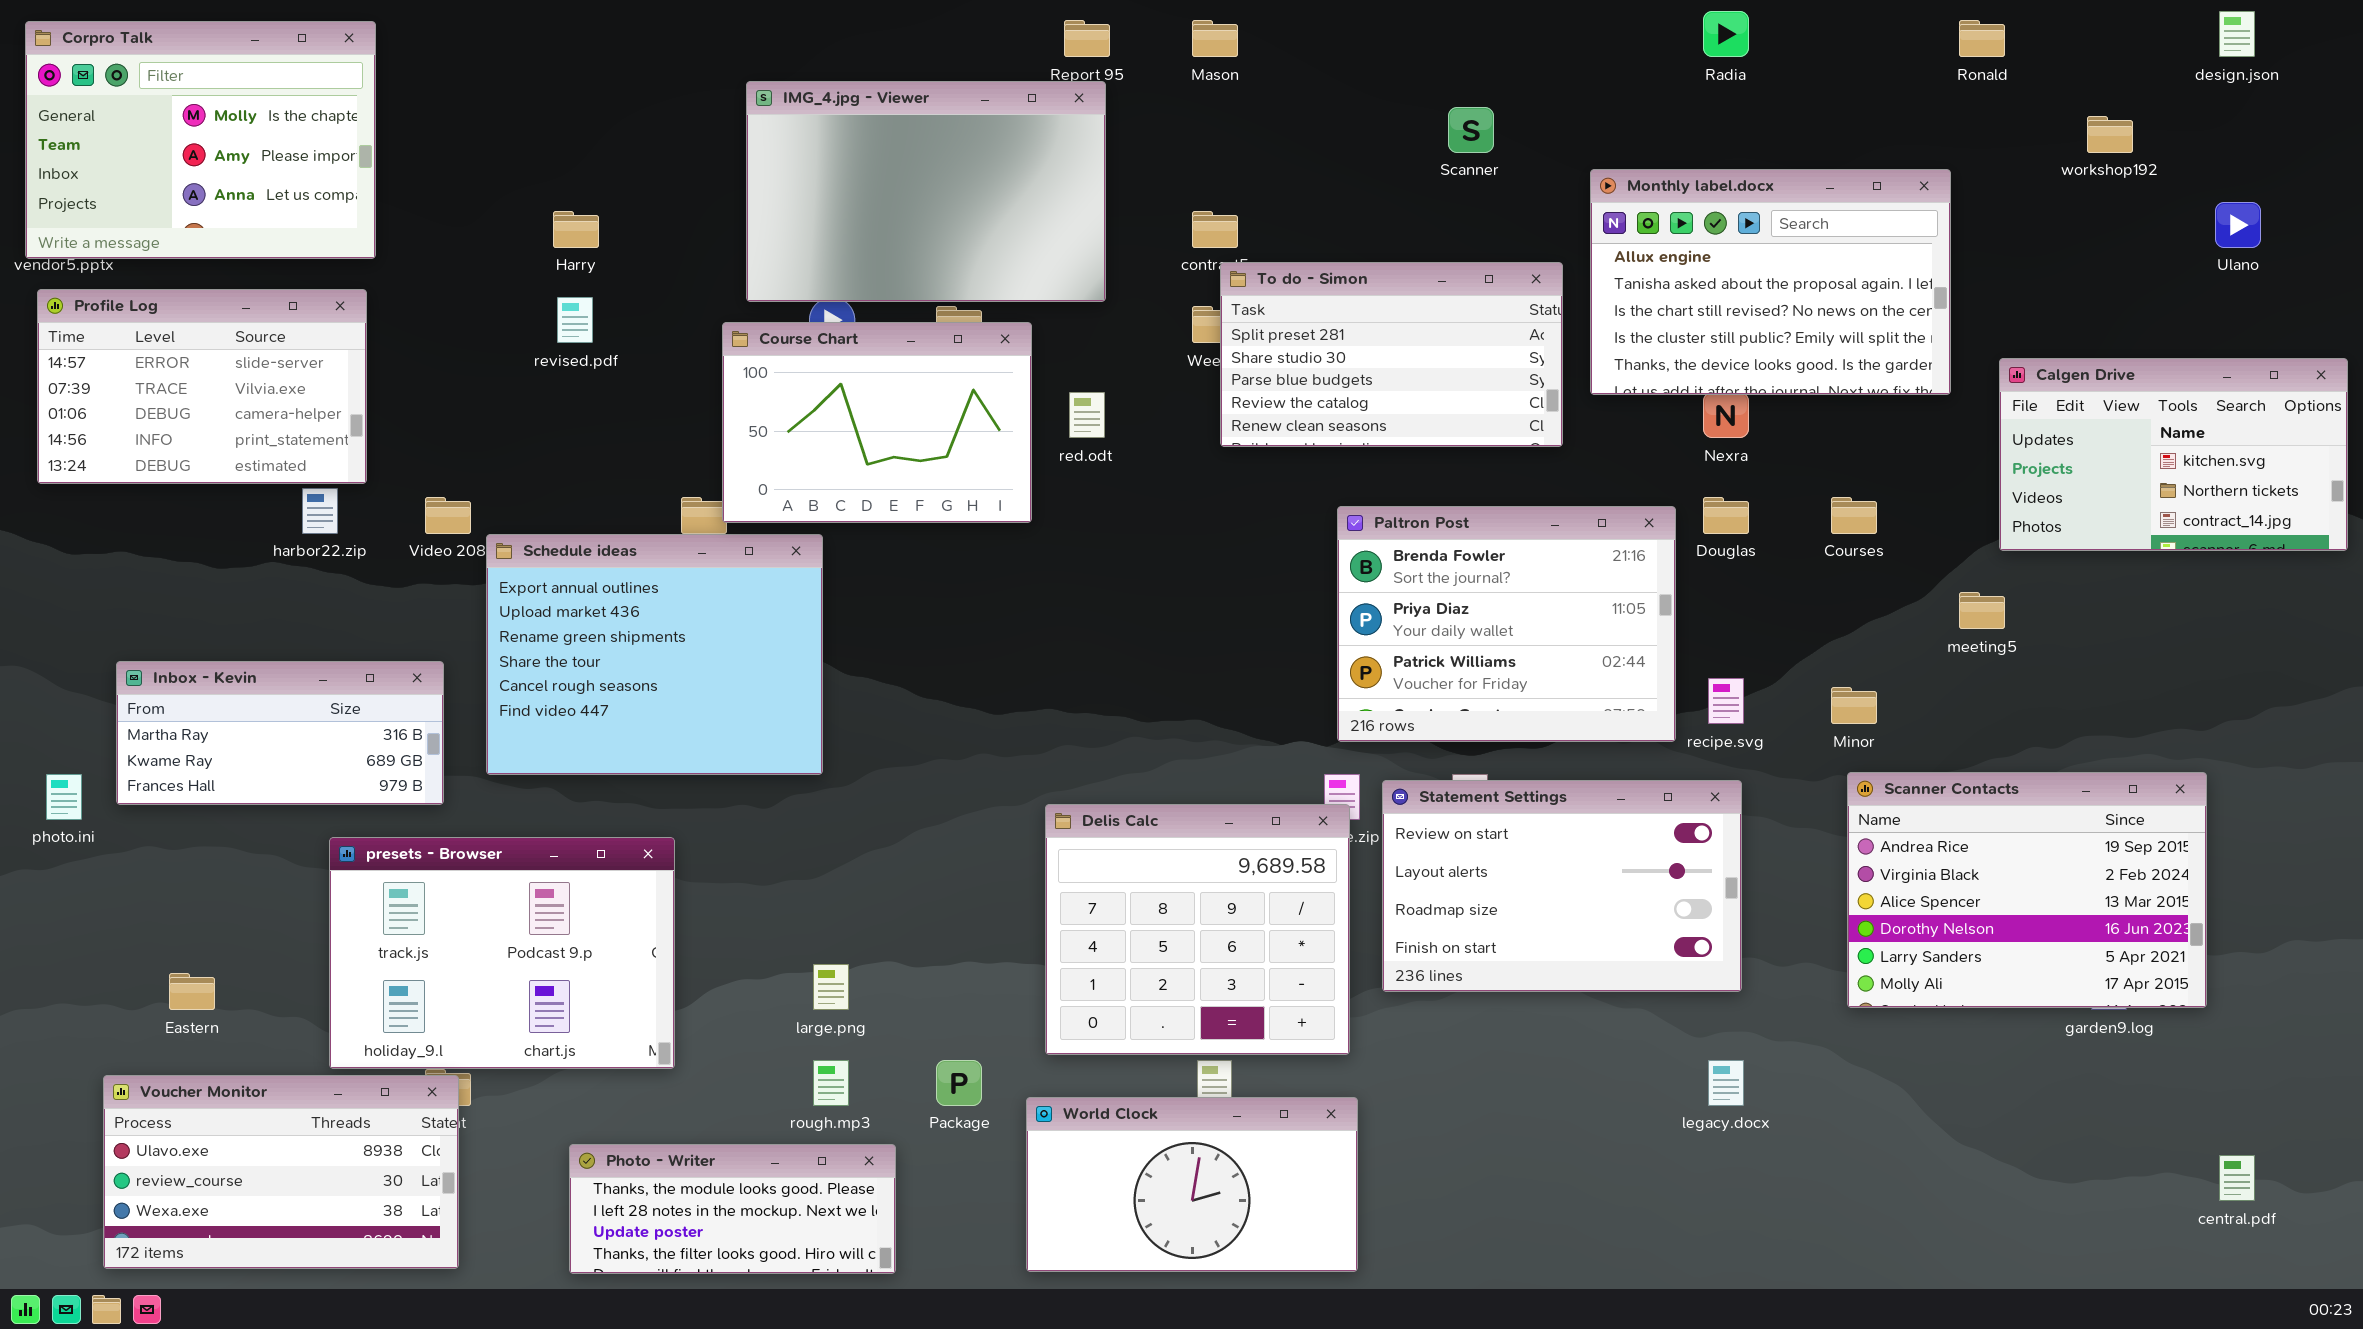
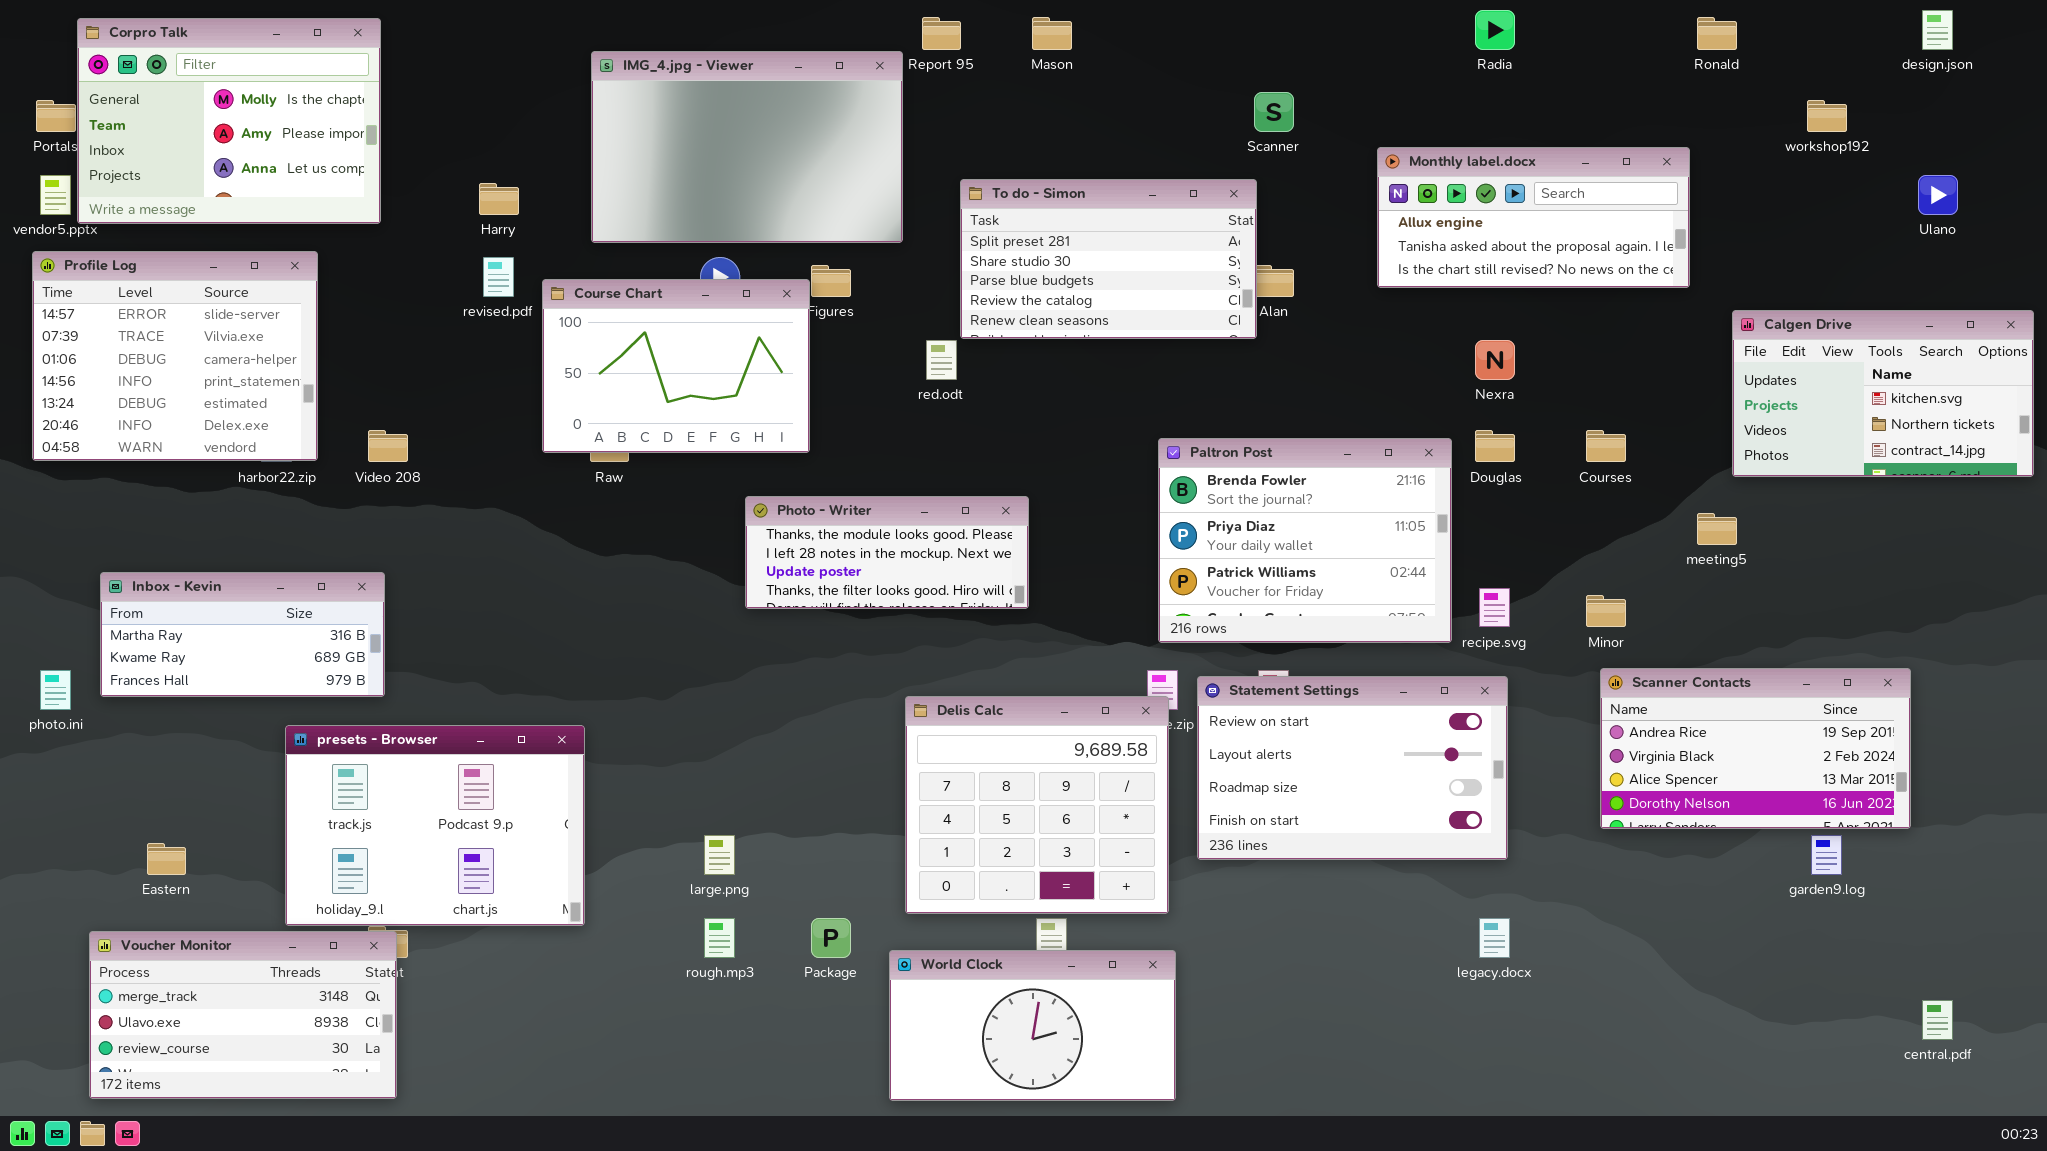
Corpro Talk: [25,21,376,259] -> [77,18,381,224], moved
IMG_4.jpg - Viewer: [746,81,1106,302] -> [591,51,903,243], moved
Monthly label.docx: [1590,169,1951,395] -> [1377,147,1690,288], resized
To do - Simon: [1220,262,1563,447] -> [960,179,1257,339], moved
Profile Log: [37,289,367,484] -> [32,251,318,461], resized
Course Chart: [722,322,1032,523] -> [542,279,810,453], moved
Schedule ideas: [486,534,823,775] -> none, closed
Scanner Contacts: [1847,772,2207,1008] -> [1600,668,1911,829], resized
Voucher Monitor: [103,1075,459,1269] -> [89,931,397,1099], scrolled up 1 row
Photo - Writer: [569,1144,896,1274] -> [745,496,1029,609], moved

